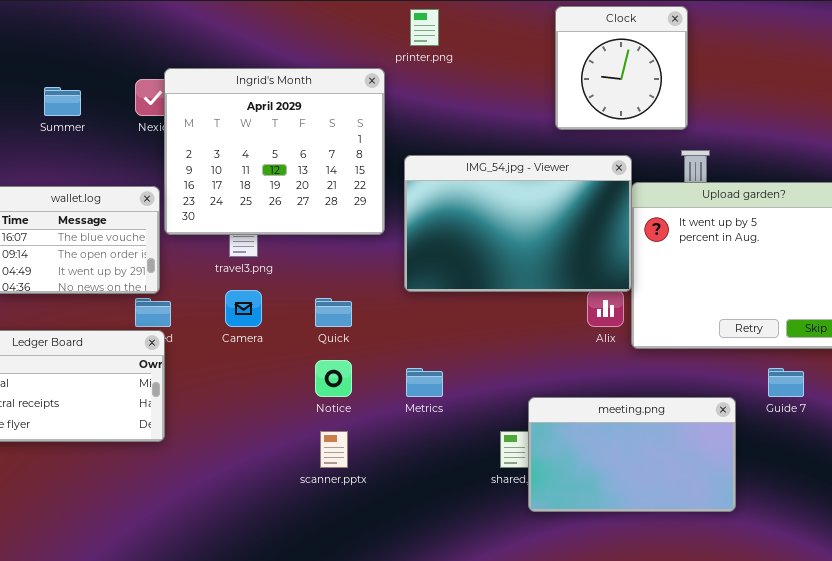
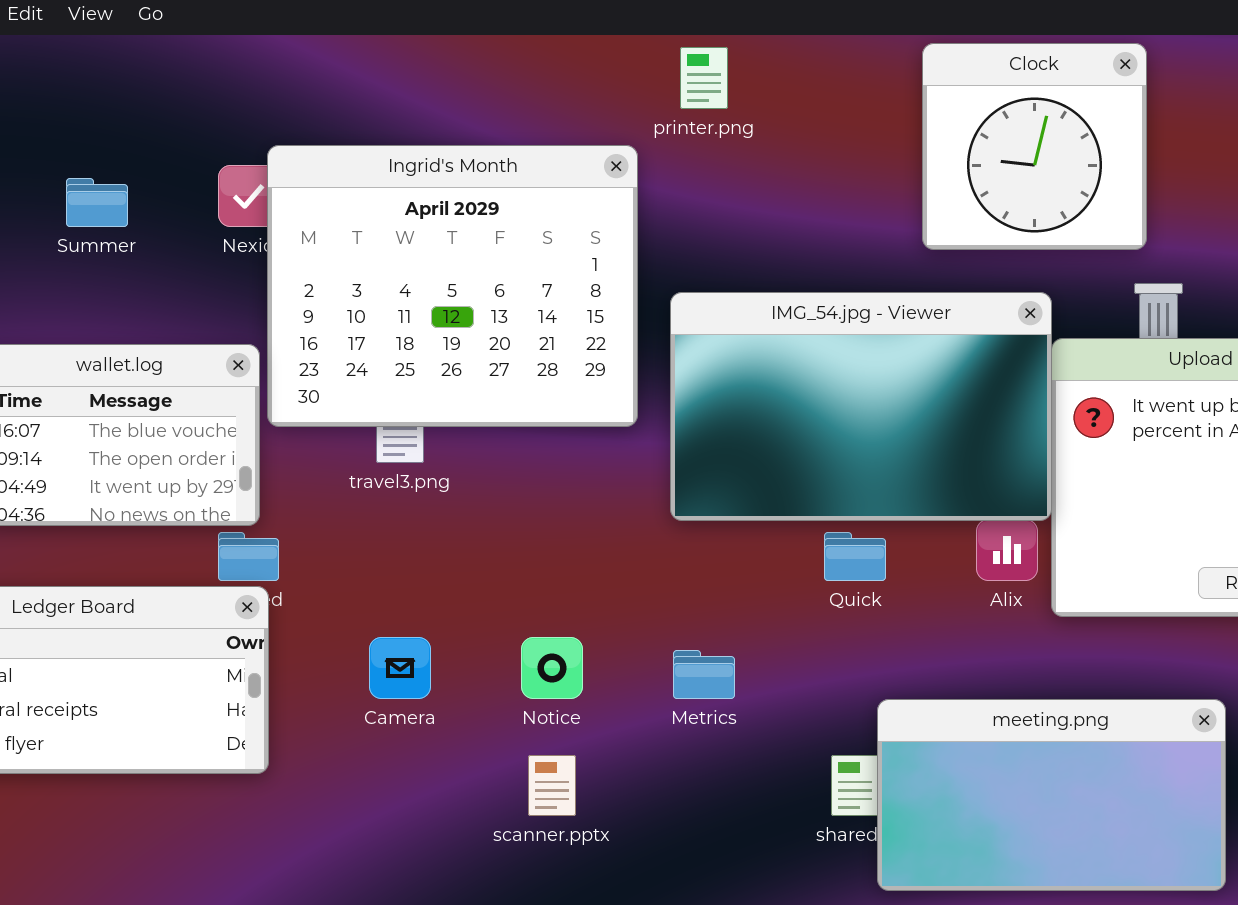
Camera: [225,290,262,327] -> [369,637,431,699], moved
Quick: [315,298,352,327] -> [824,532,886,581], moved

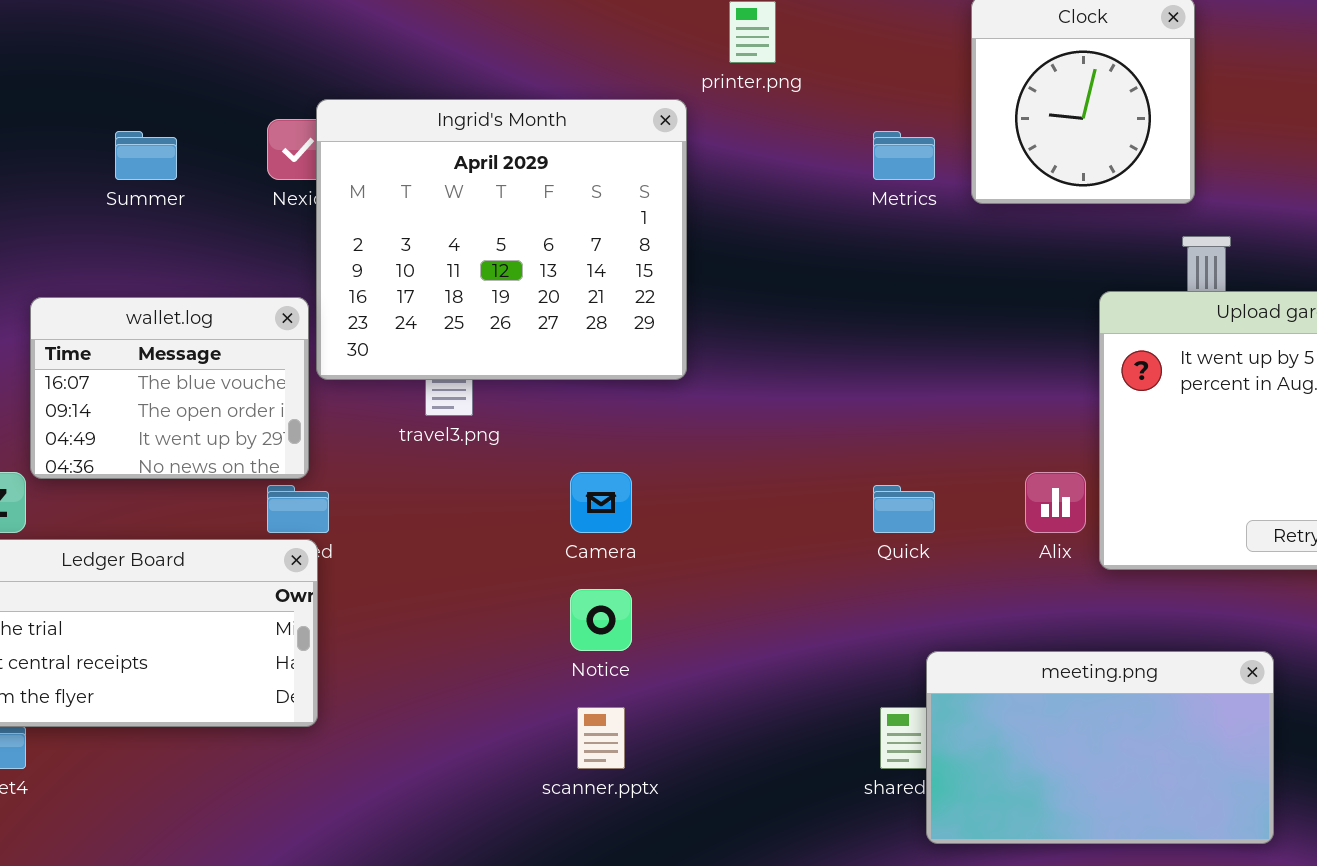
IMG_54.jpg - Viewer: [670,292,1052,521] -> none, closed
Camera: [369,637,431,699] -> [570,472,632,533], moved
Metrics: [673,650,735,699] -> [873,131,935,180], moved

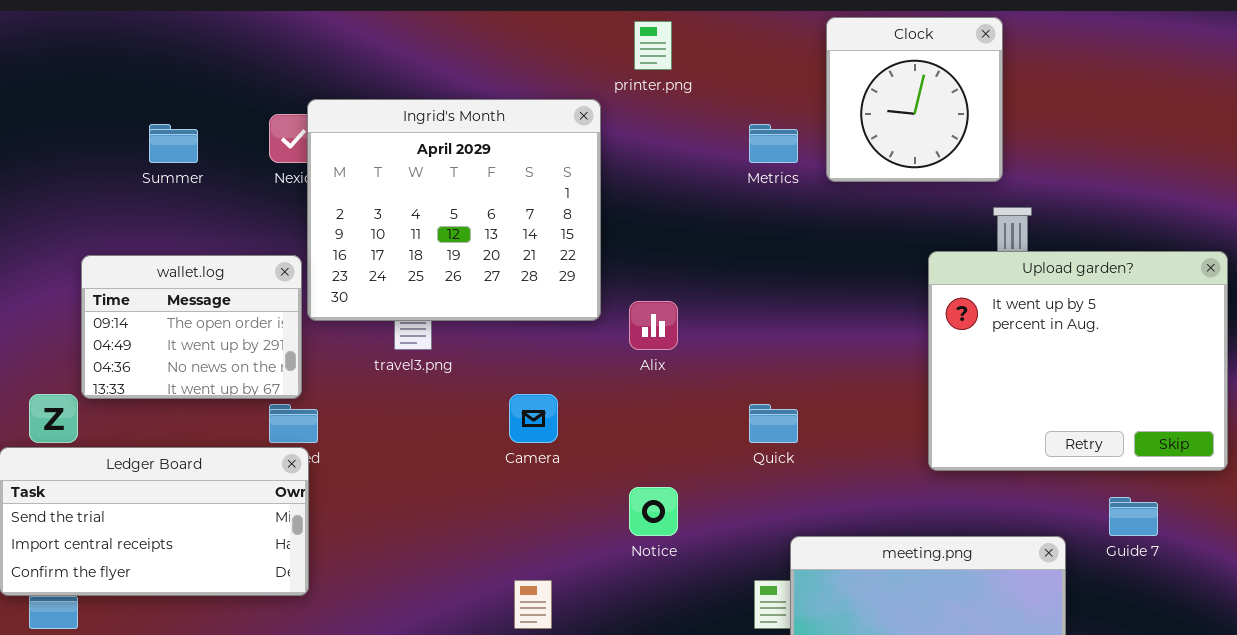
wallet.log: [30,297,309,479] -> [81,255,302,399], scrolled down 1 row
Alix: [1025,472,1086,533] -> [629,301,678,350], moved
Notice: [570,589,632,651] -> [629,487,678,536], moved

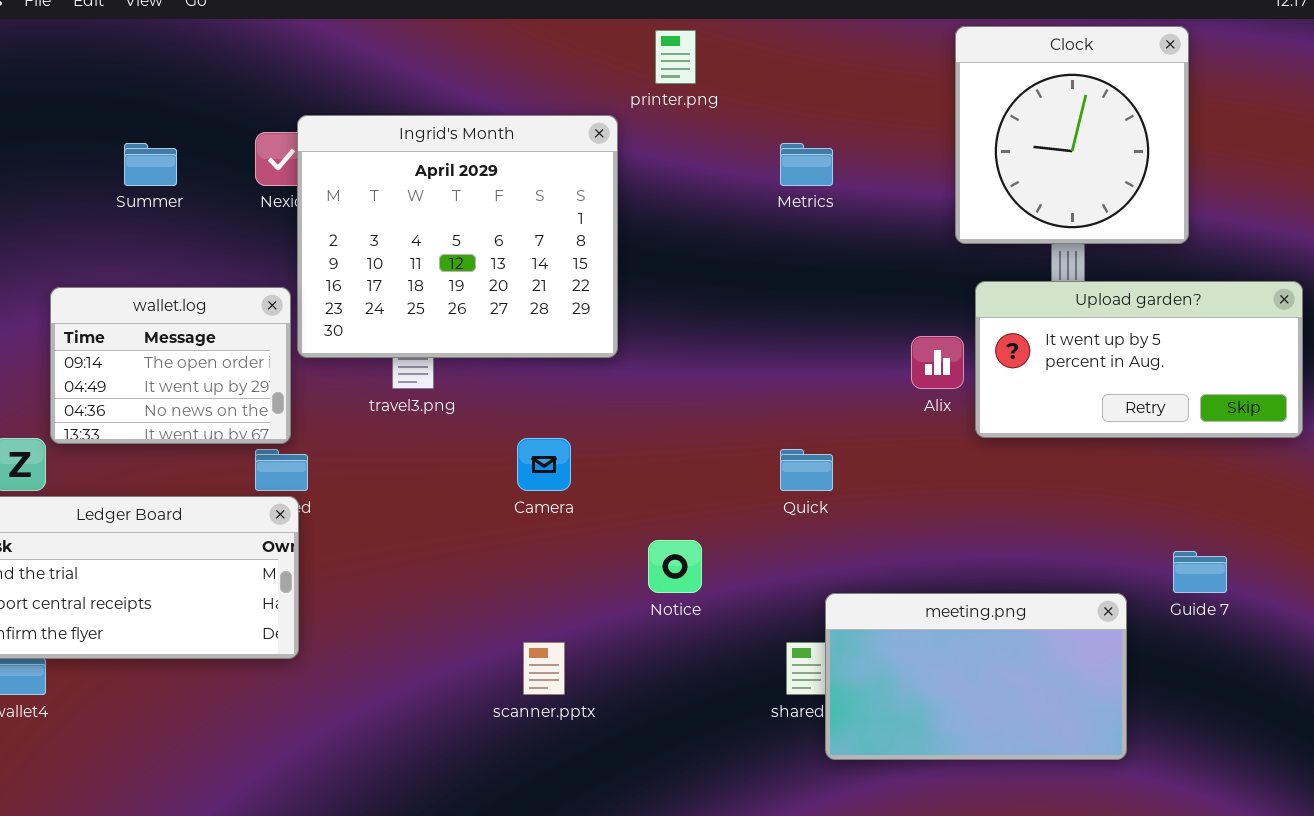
Clock: [826,17,1003,182] -> [955,26,1189,244], moved, resized
Upload garden?: [928,251,1228,471] -> [975,281,1303,438], resized
Alix: [629,301,678,350] -> [911,336,964,389], moved

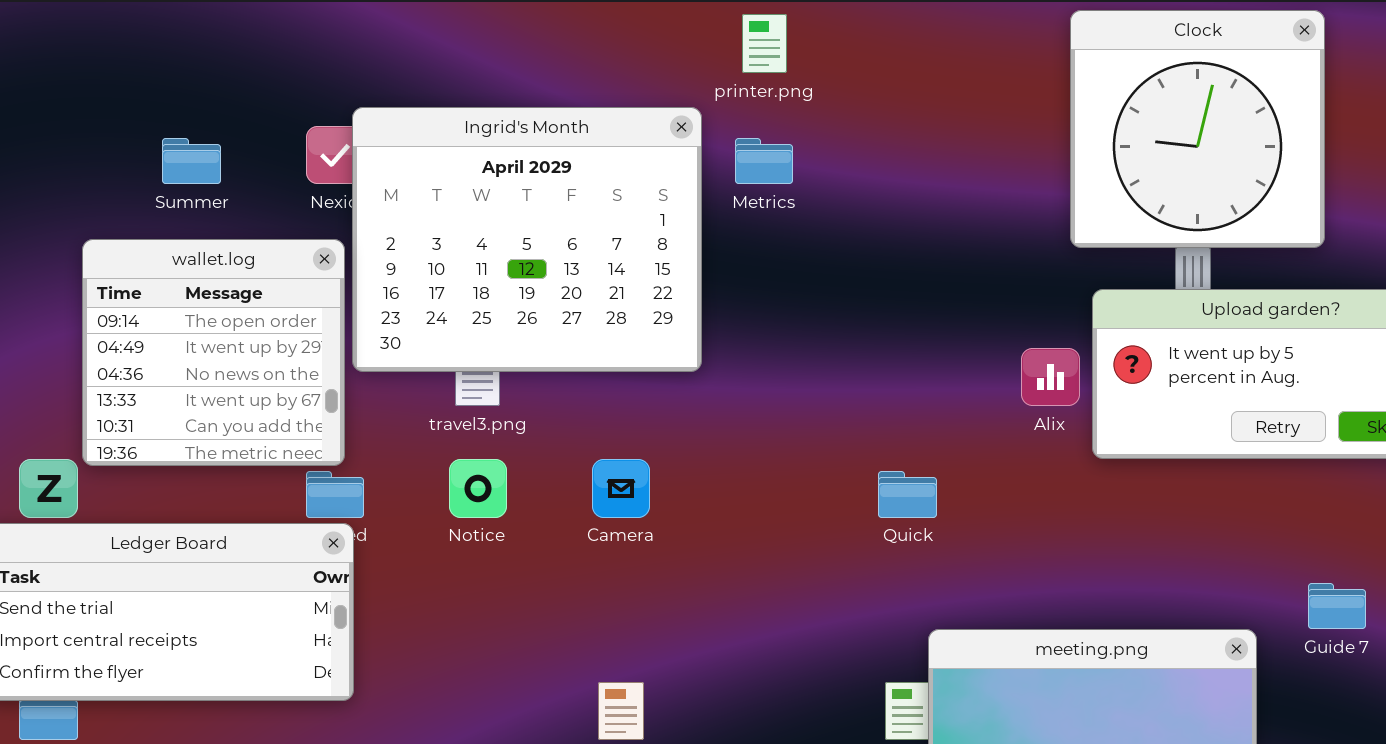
Metrics: [780,143,833,186] -> [735,138,793,184], moved
wallet.log: [50,287,291,444] -> [82,239,345,466], resized
Notice: [648,540,702,593] -> [449,459,507,518], moved

